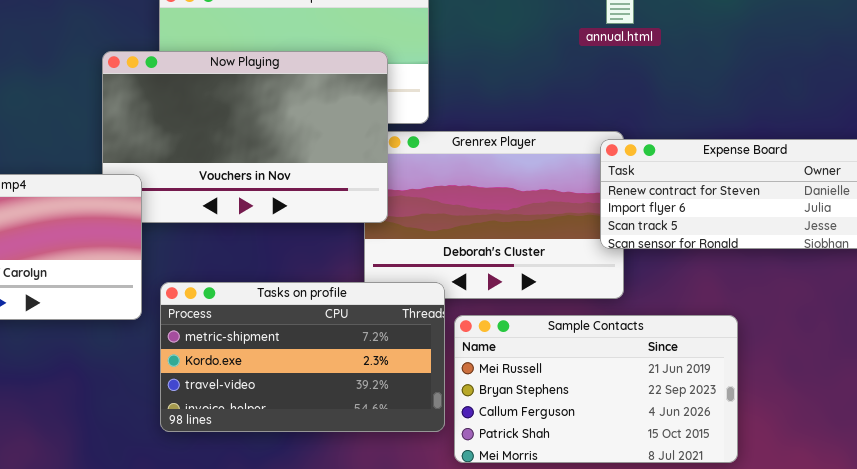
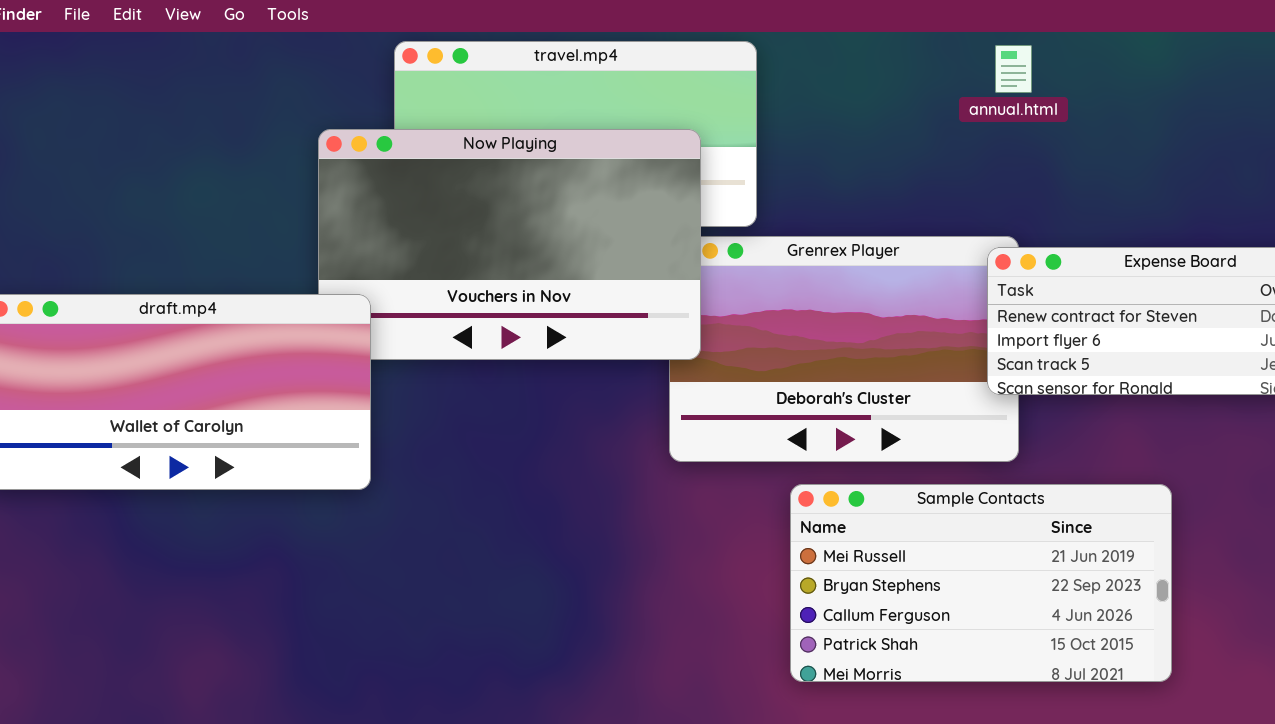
Tasks on profile: [160,282,445,432] -> none, closed

